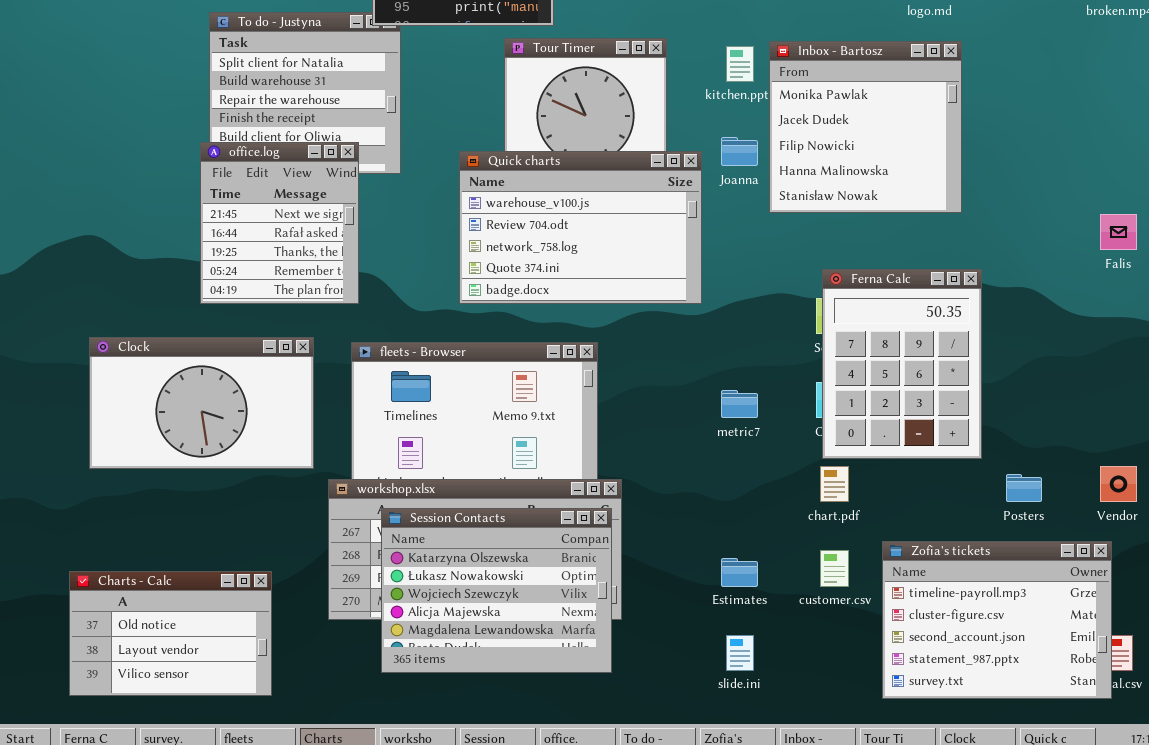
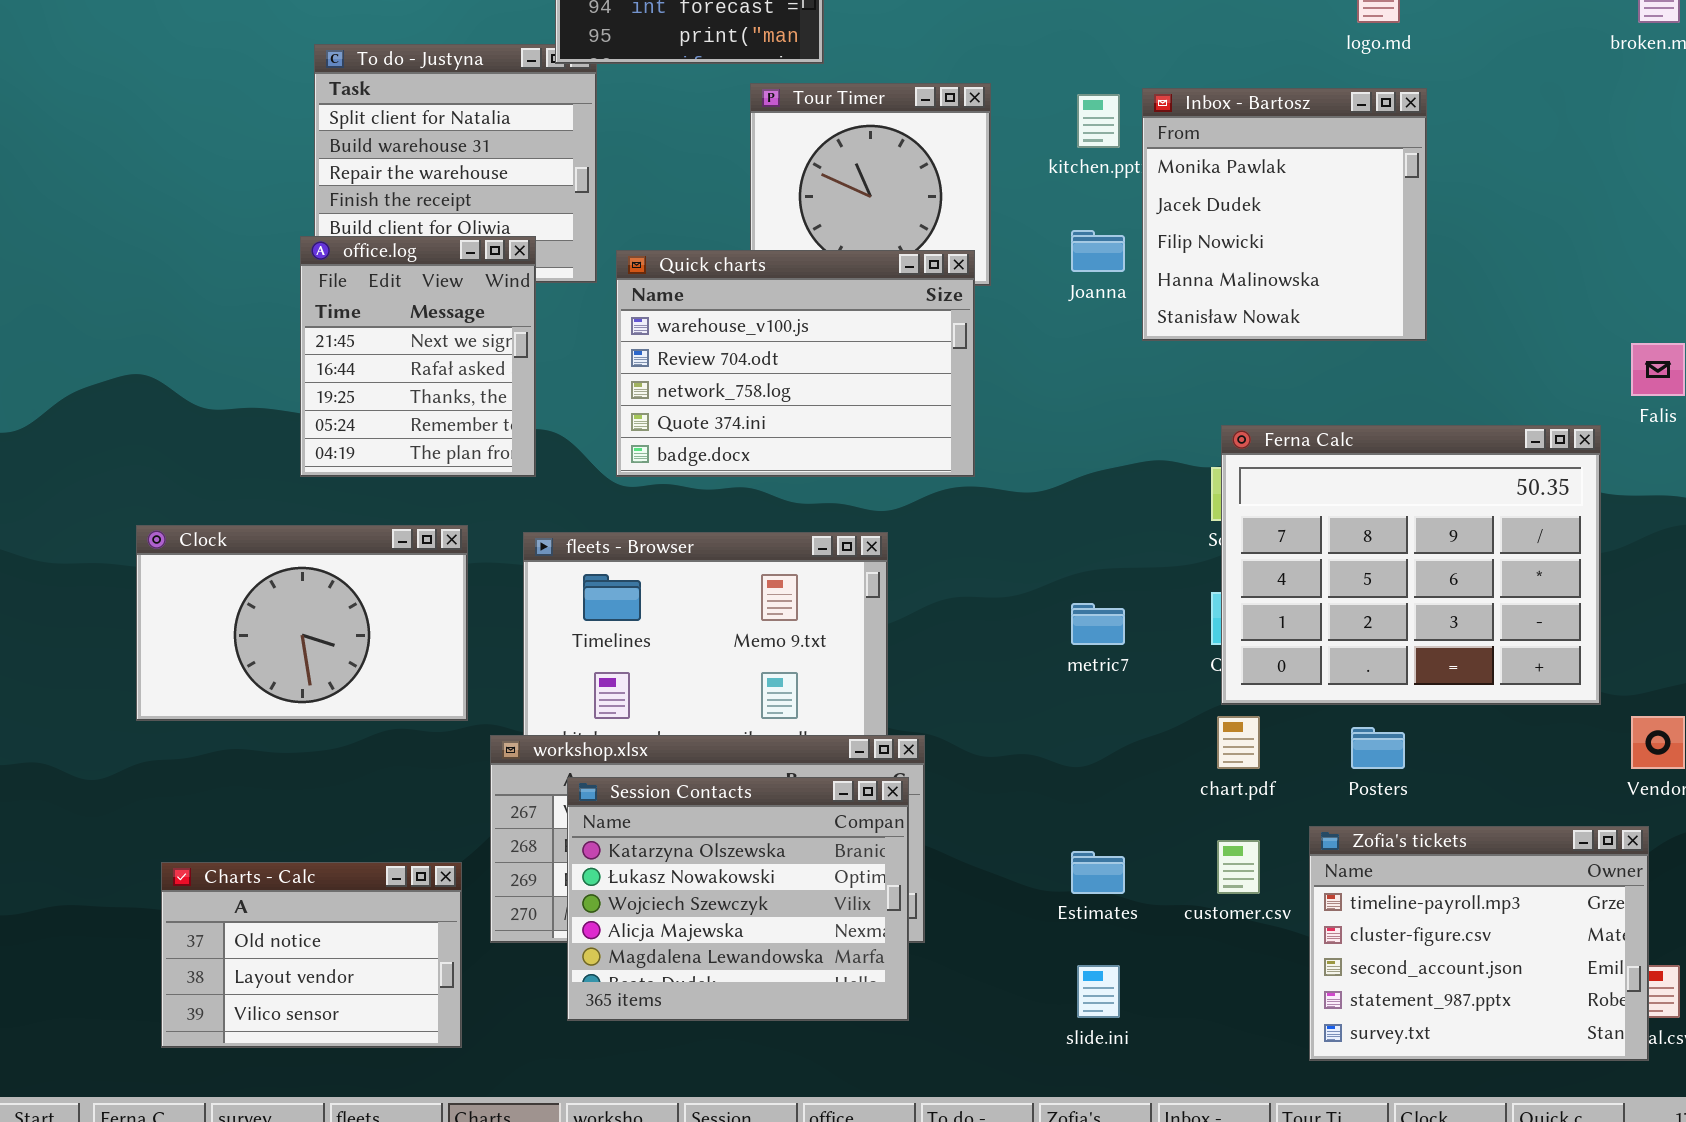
Quick charts: [459,151,702,304] -> [616,250,975,477], moved
Ferna Calc: [822,269,982,459] -> [1221,425,1601,705], resized
Posters: [1006,474,1042,502] -> [1351,727,1405,769], moved
Charts - Calc: [69,571,272,696] -> [161,862,462,1048], moved

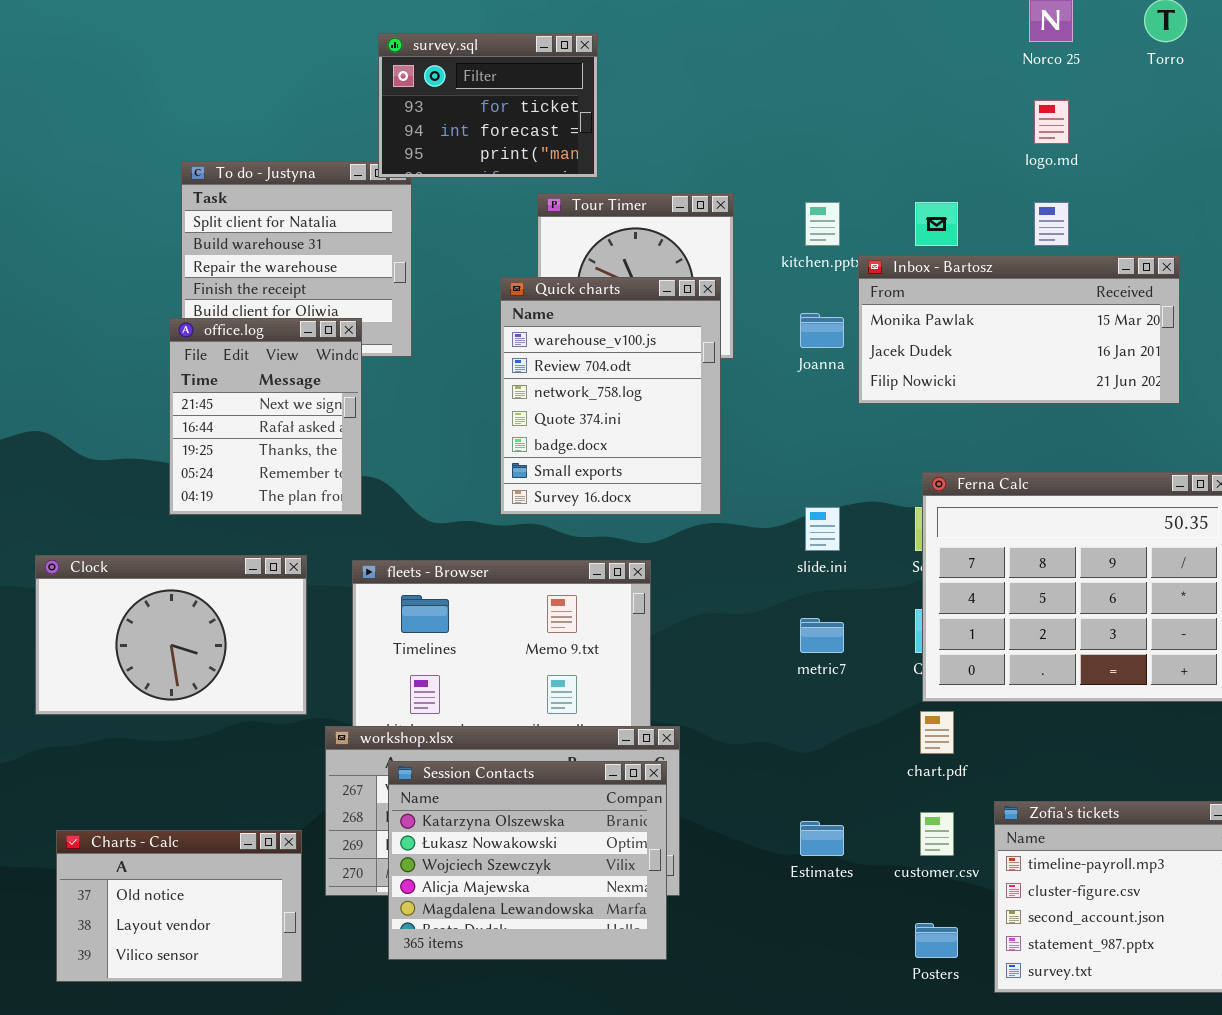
Inbox - Bartosz: [1142,88,1427,341] -> [858,255,1180,404], resized
Quick charts: [616,250,975,477] -> [500,277,721,515], resized
Posters: [1351,727,1405,769] -> [915,923,958,958], moved
slide.ini: [1077,965,1120,1018] -> [805,507,840,551], moved

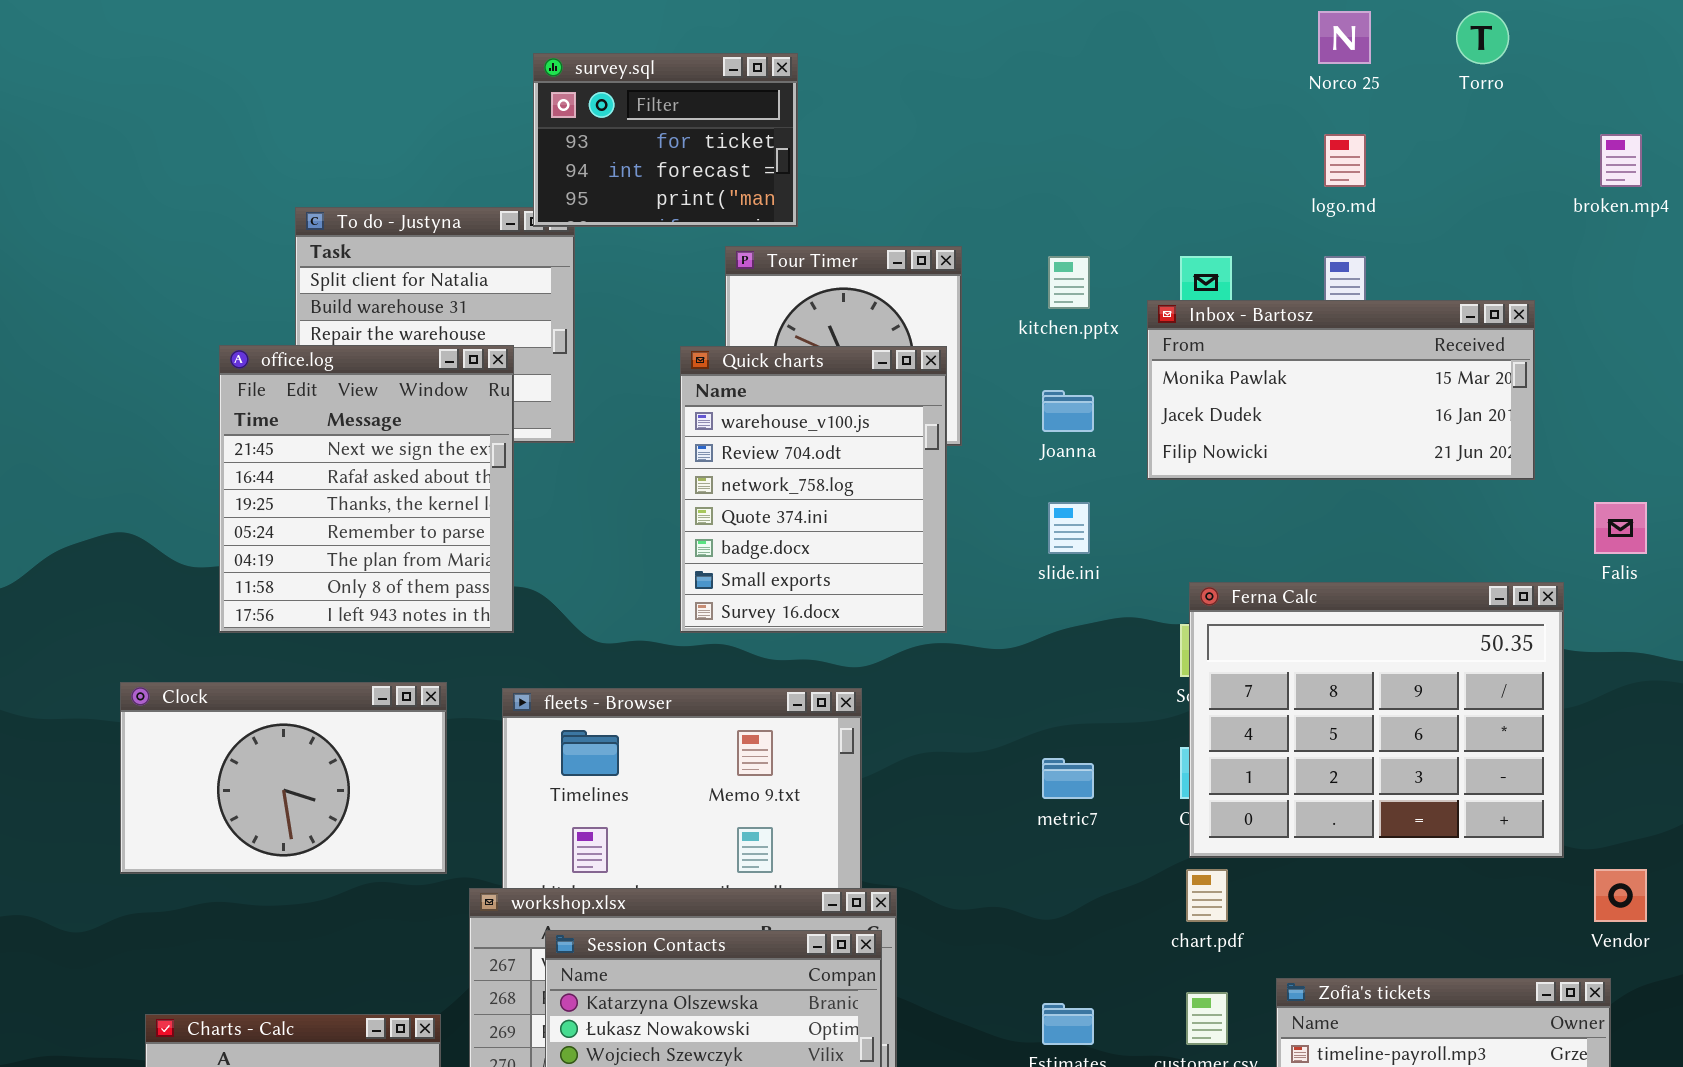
Inbox - Bartosz: [858,255,1180,404] -> [1147,300,1535,480], moved
office.log: [169,318,362,515] -> [219,345,514,633], resized
slide.ini: [805,507,840,551] -> [1048,502,1090,554], moved

